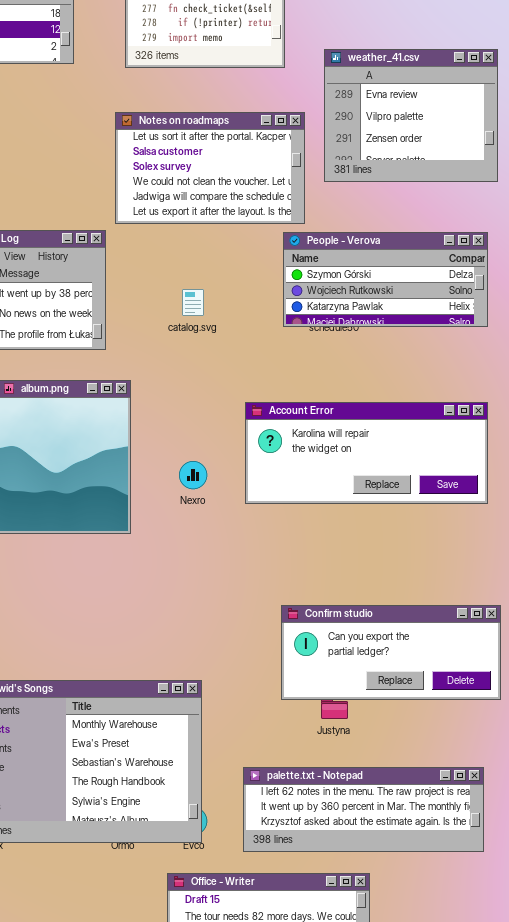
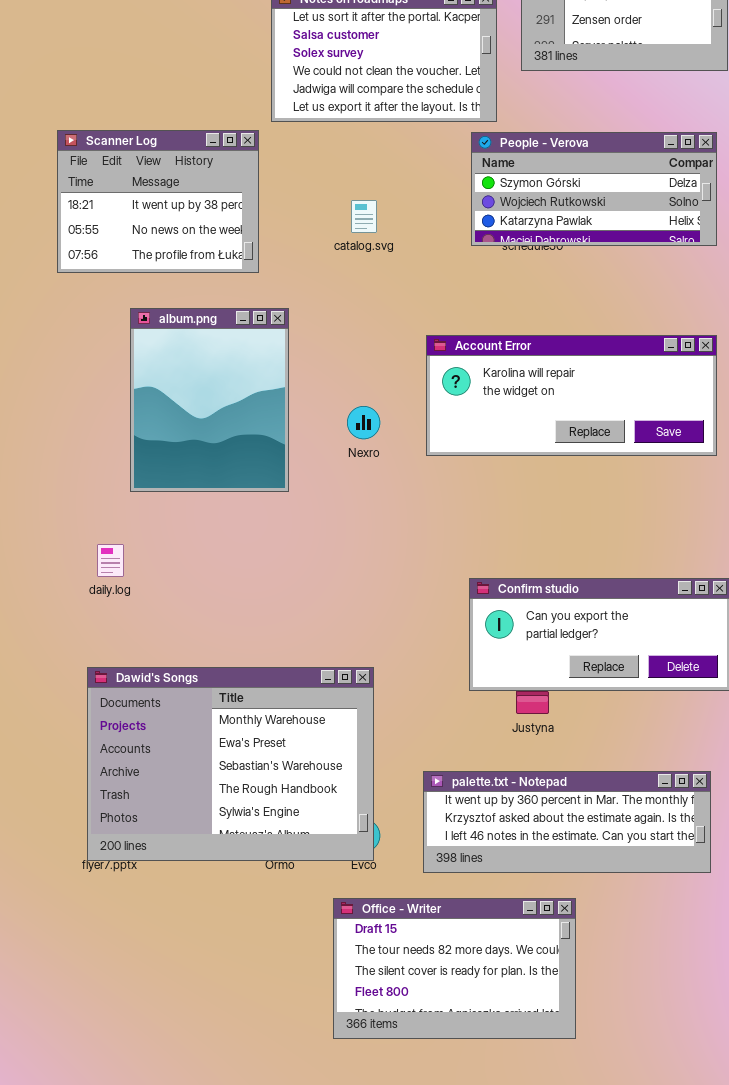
palette.txt - Notepad: [243,767,484,852] -> [423,771,711,873], scrolled down 1 row

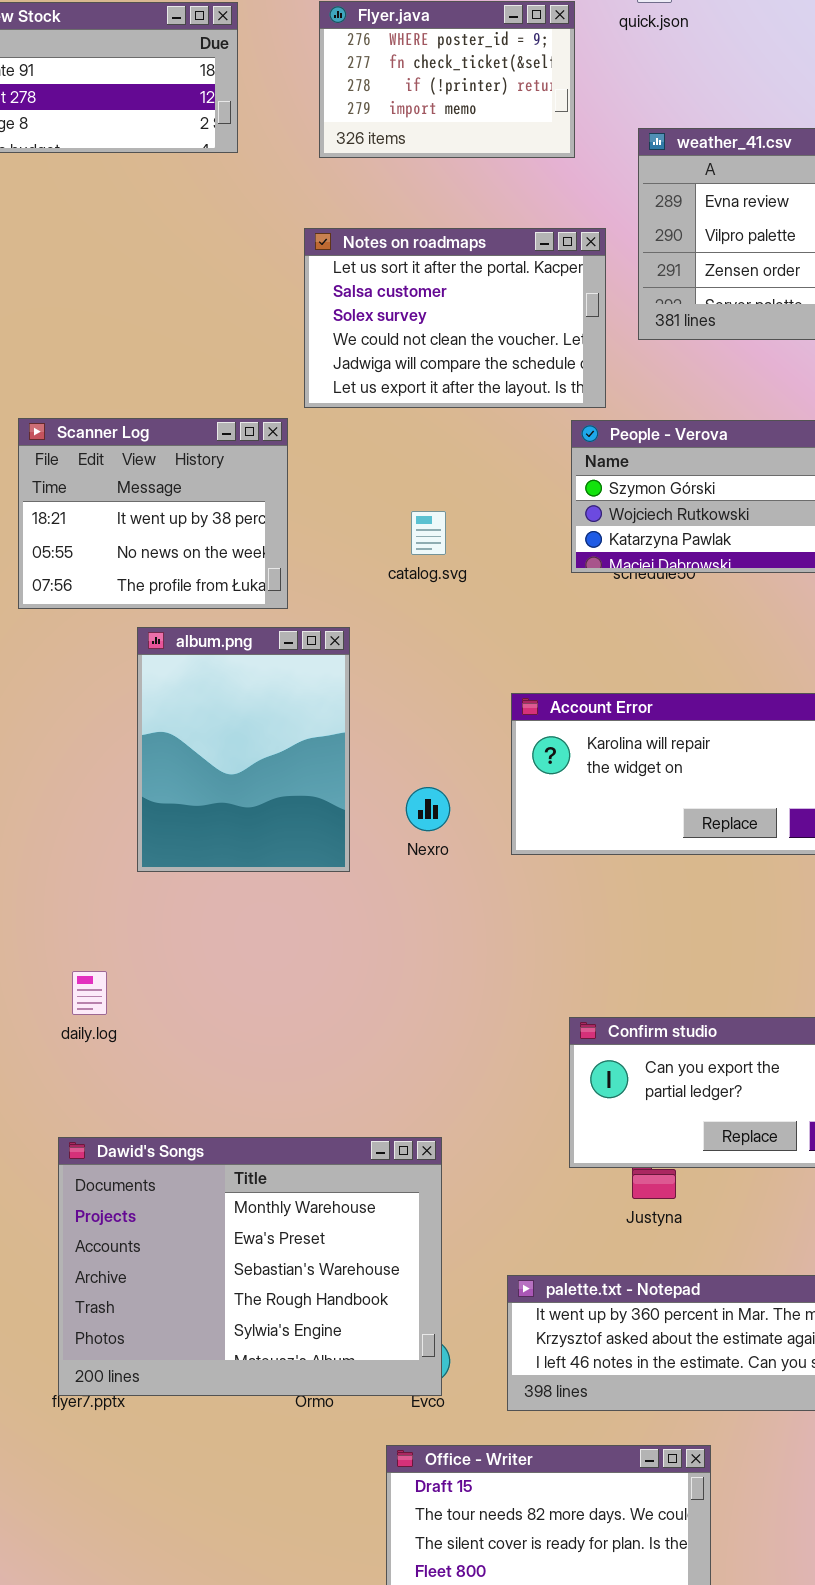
album.png: [130,308,289,492] -> [137,627,350,872], moved

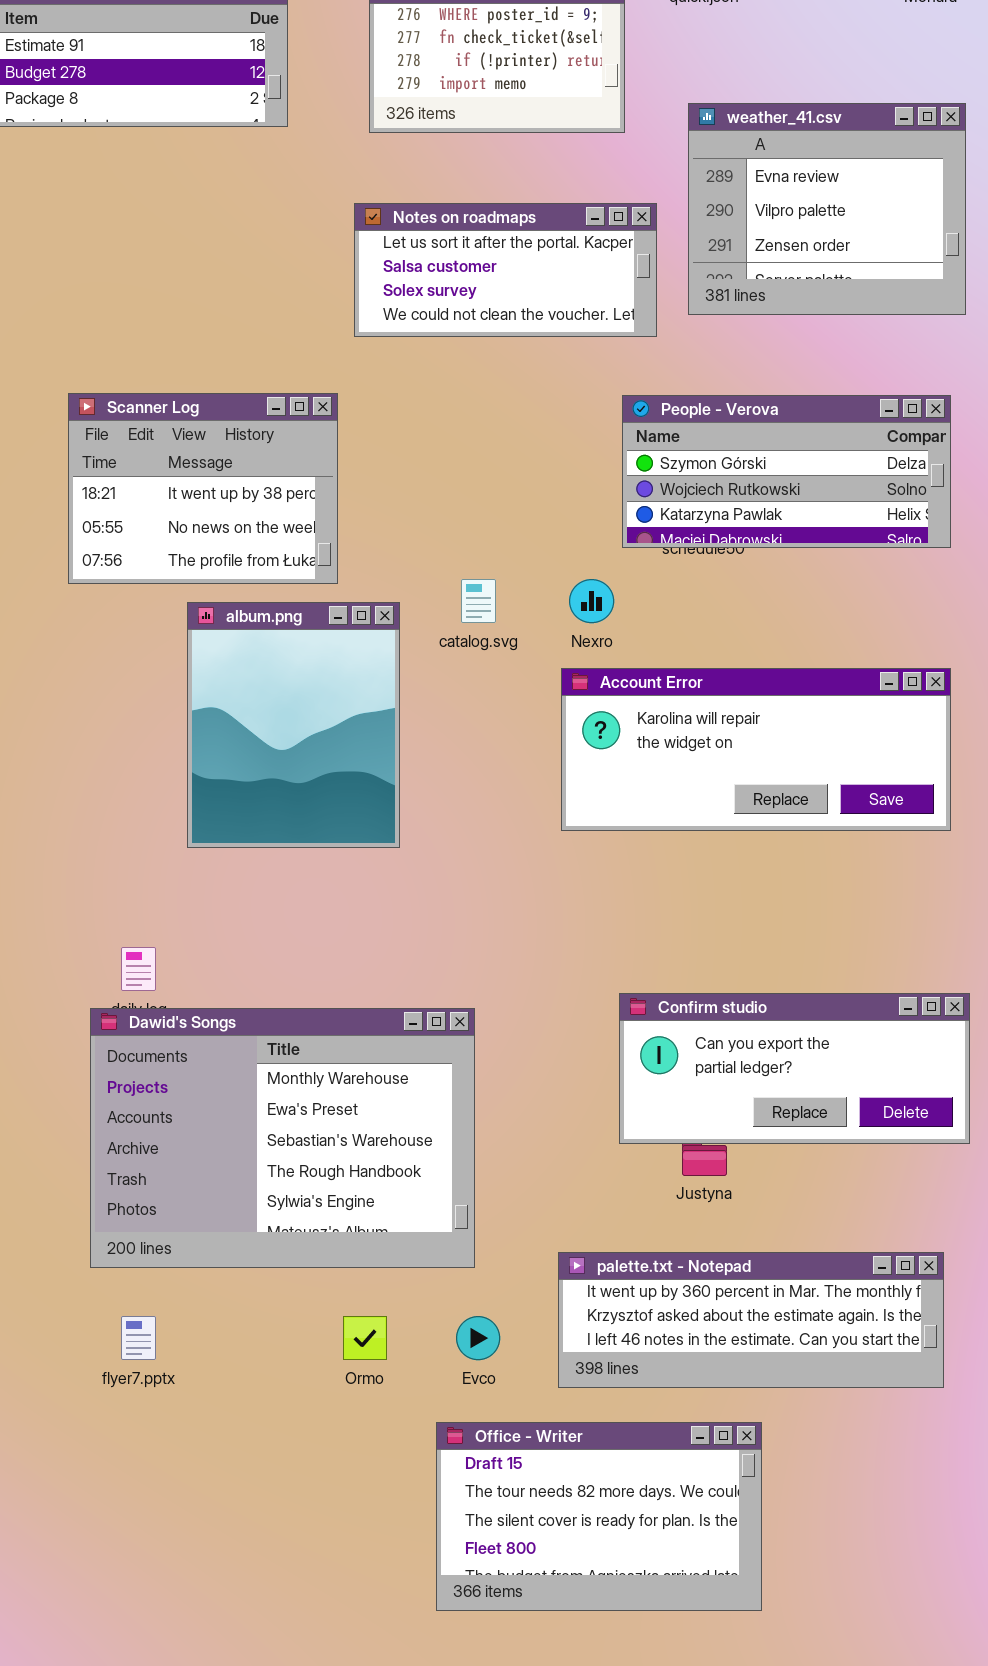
Notes on roadmaps: [304,228,606,408] -> [354,203,657,337], resized
catalog.svg: [411,511,446,555] -> [461,579,496,623], moved
Nexro: [406,787,450,831] -> [569,579,614,623], moved
Dawid's Songs: [58,1137,442,1396] -> [90,1008,475,1268], moved

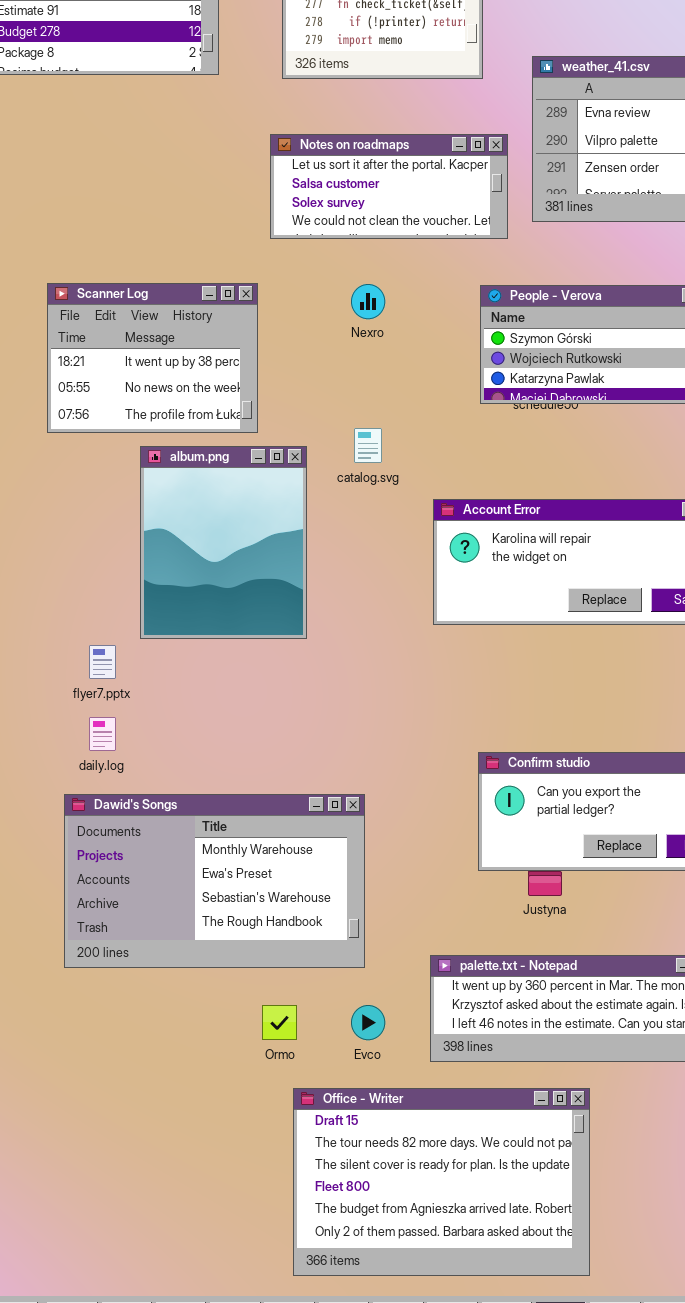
Nexro: [569,579,614,623] -> [351,284,385,319], moved
Dawid's Songs: [90,1008,475,1268] -> [64,794,365,968], resized
flyer7.pptx: [121,1316,156,1360] -> [89,645,116,679], moved
Office - Writer: [436,1422,762,1611] -> [293,1088,590,1276], resized

